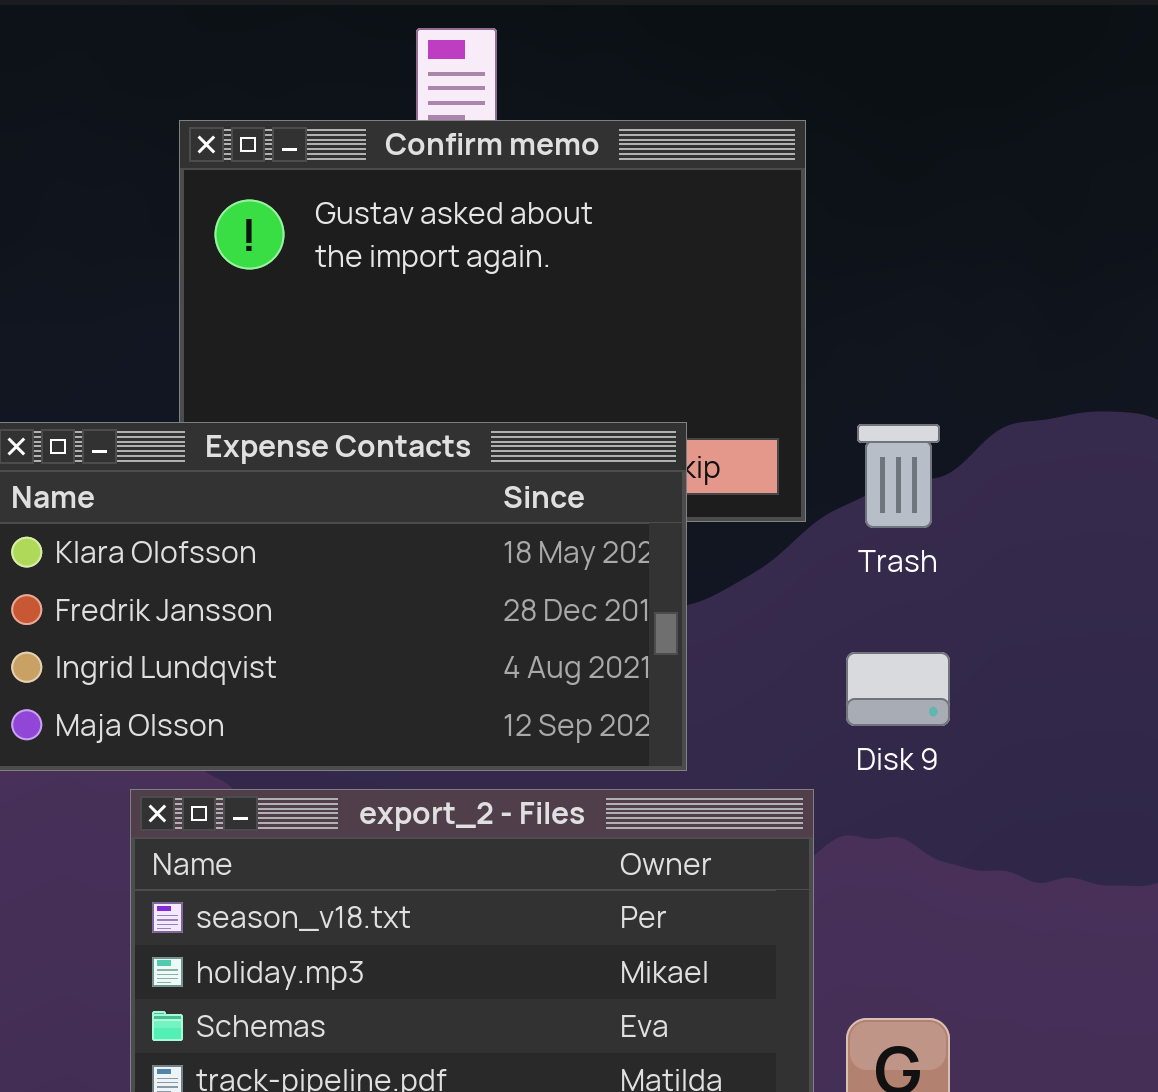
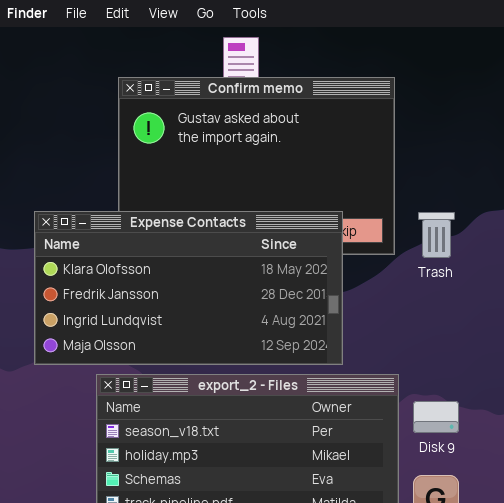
Disk 9: [846,652,950,726] -> [413,401,459,433], moved

